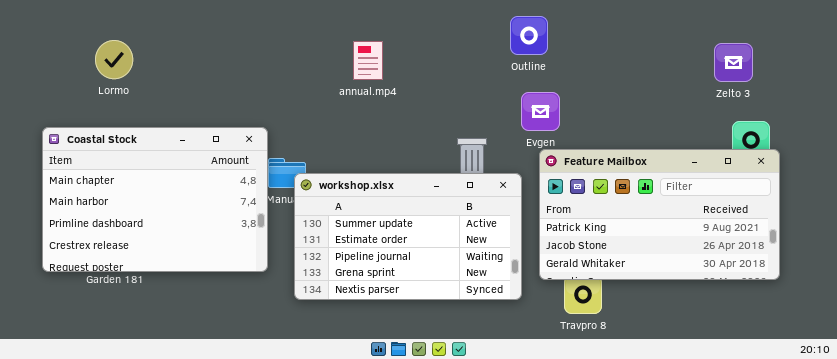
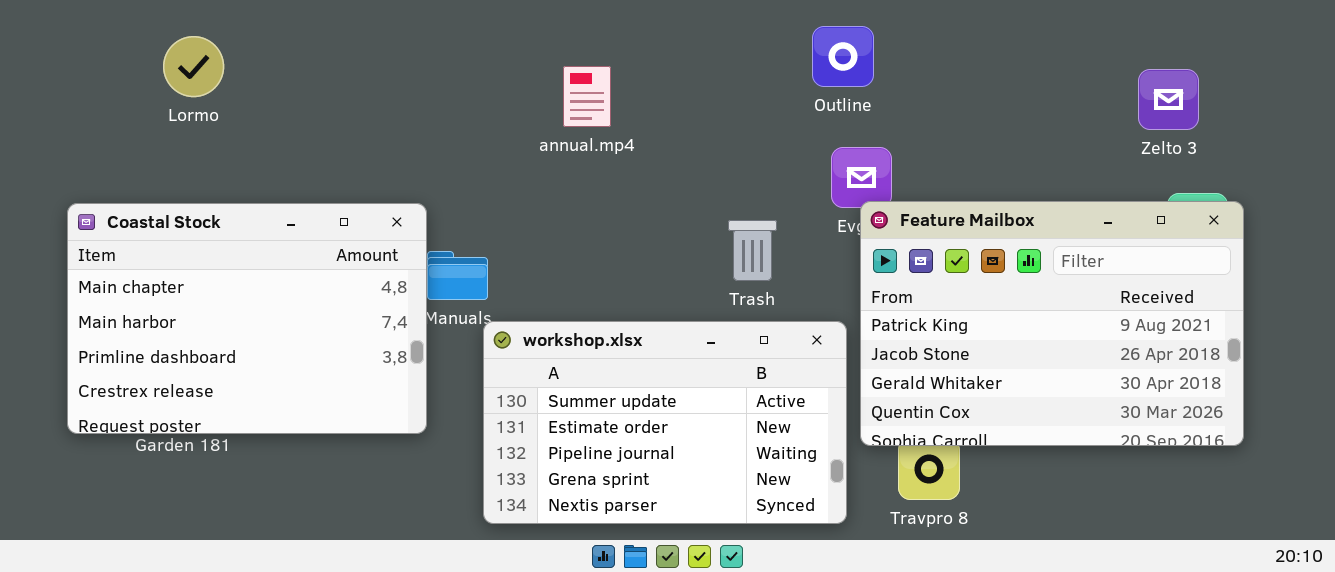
Lormo: [95,40,133,79] -> [163,36,224,97], moved
Feature Mailbox: [539,149,780,280] -> [860,201,1244,446], resized
workshop.xlsx: [294,173,522,300] -> [483,321,847,524], moved

